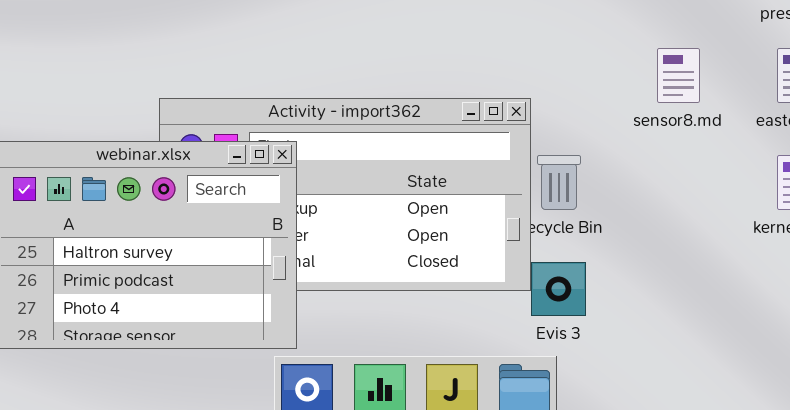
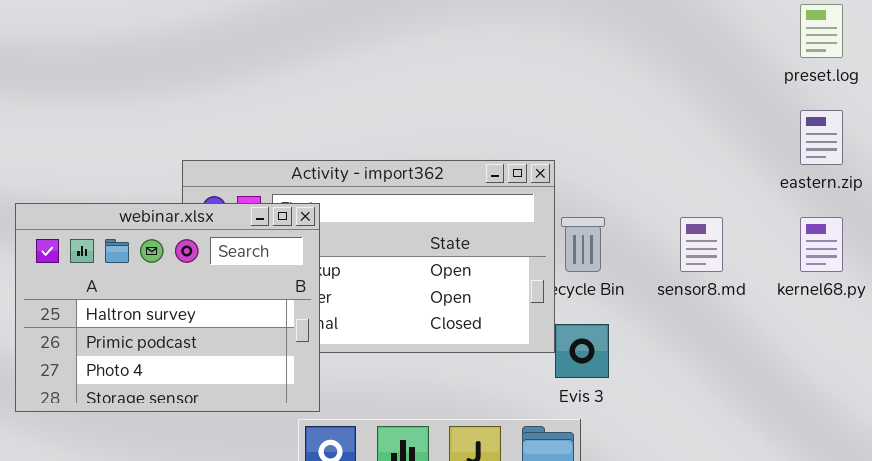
sensor8.md: [657,48,700,103] -> [680,217,723,272], moved

